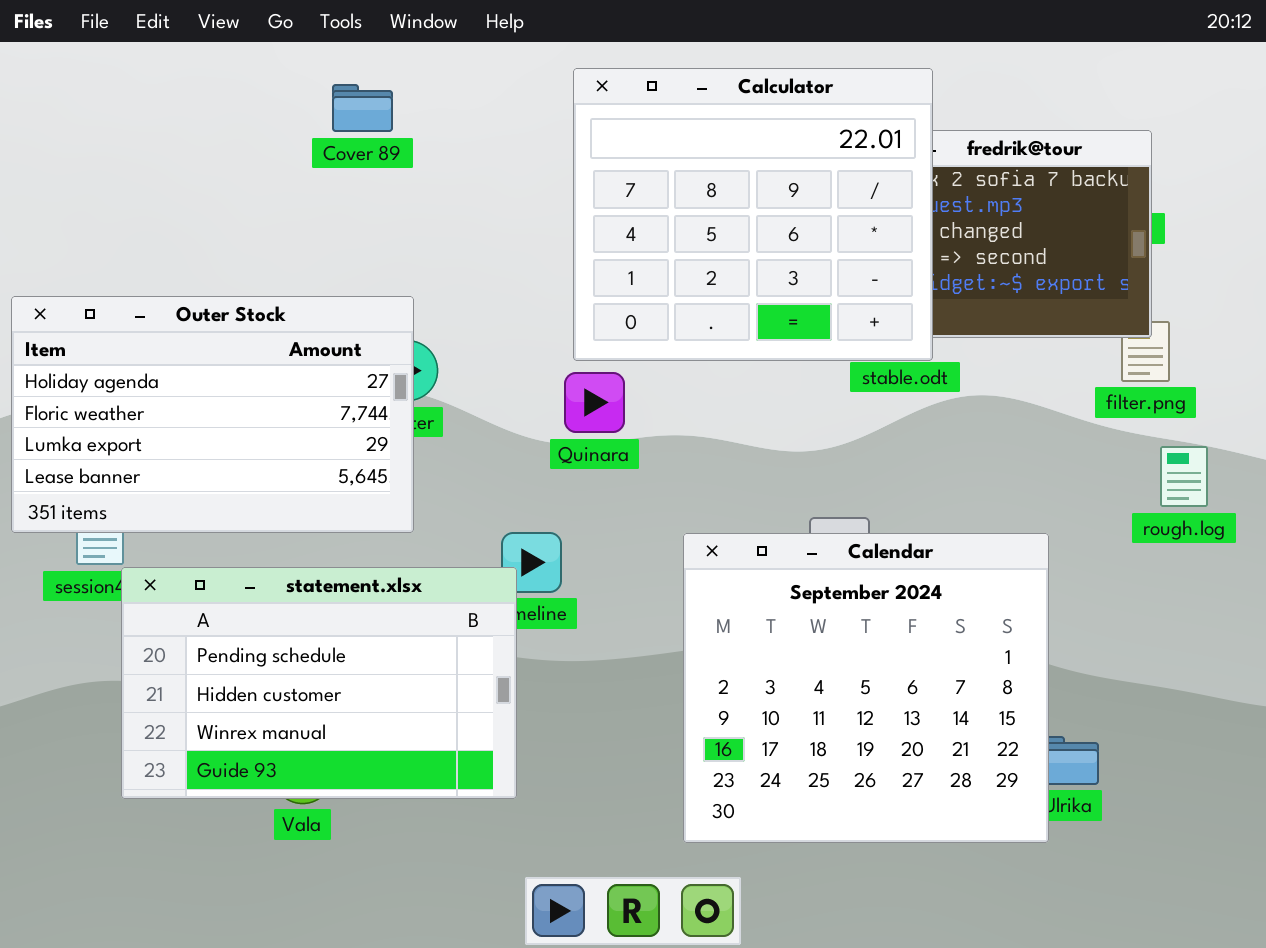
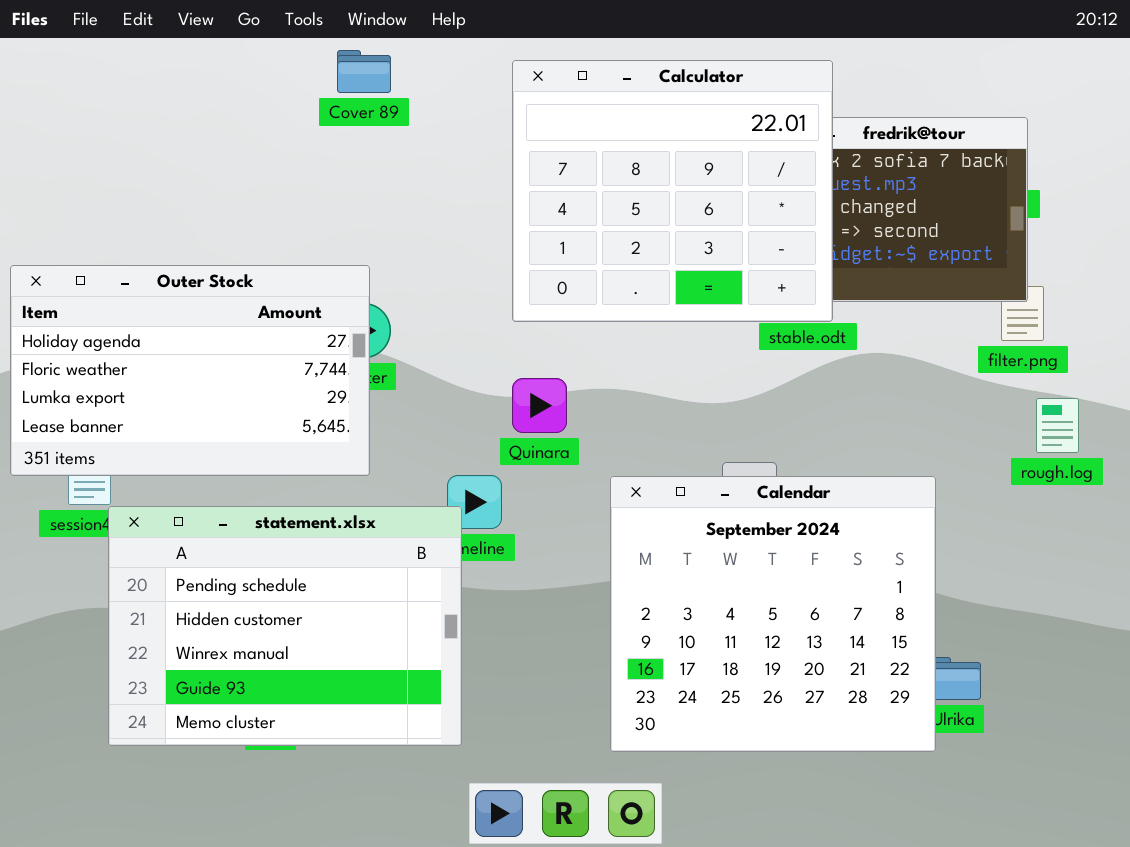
Cover 89: [332,84,393,132] -> [337,50,391,93], moved
Quinara: [564,372,625,433] -> [512,378,567,433], moved
statement.xlsx: [121,567,517,799] -> [108,506,462,746], resized

